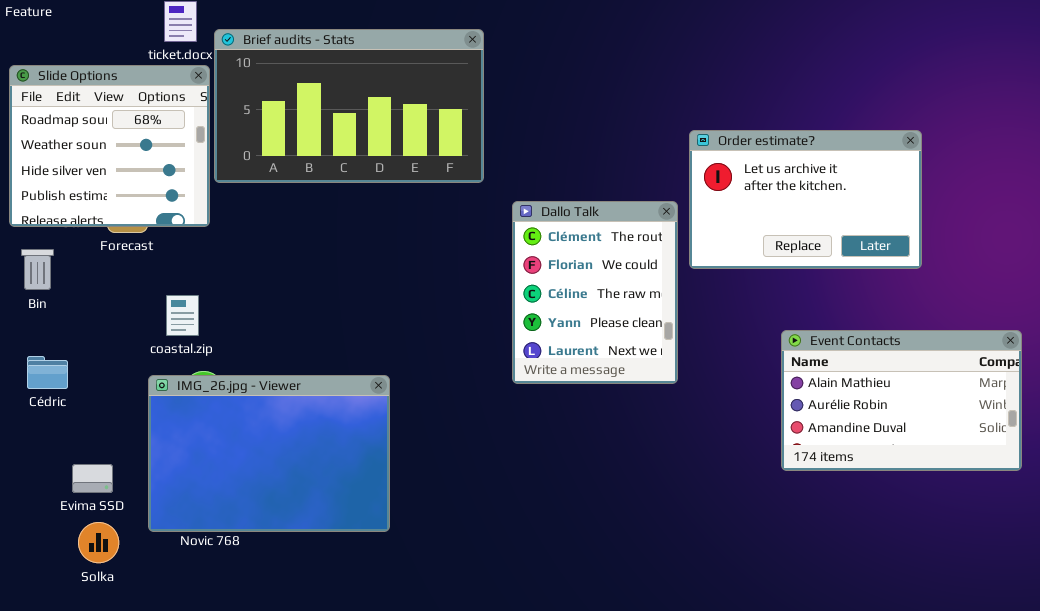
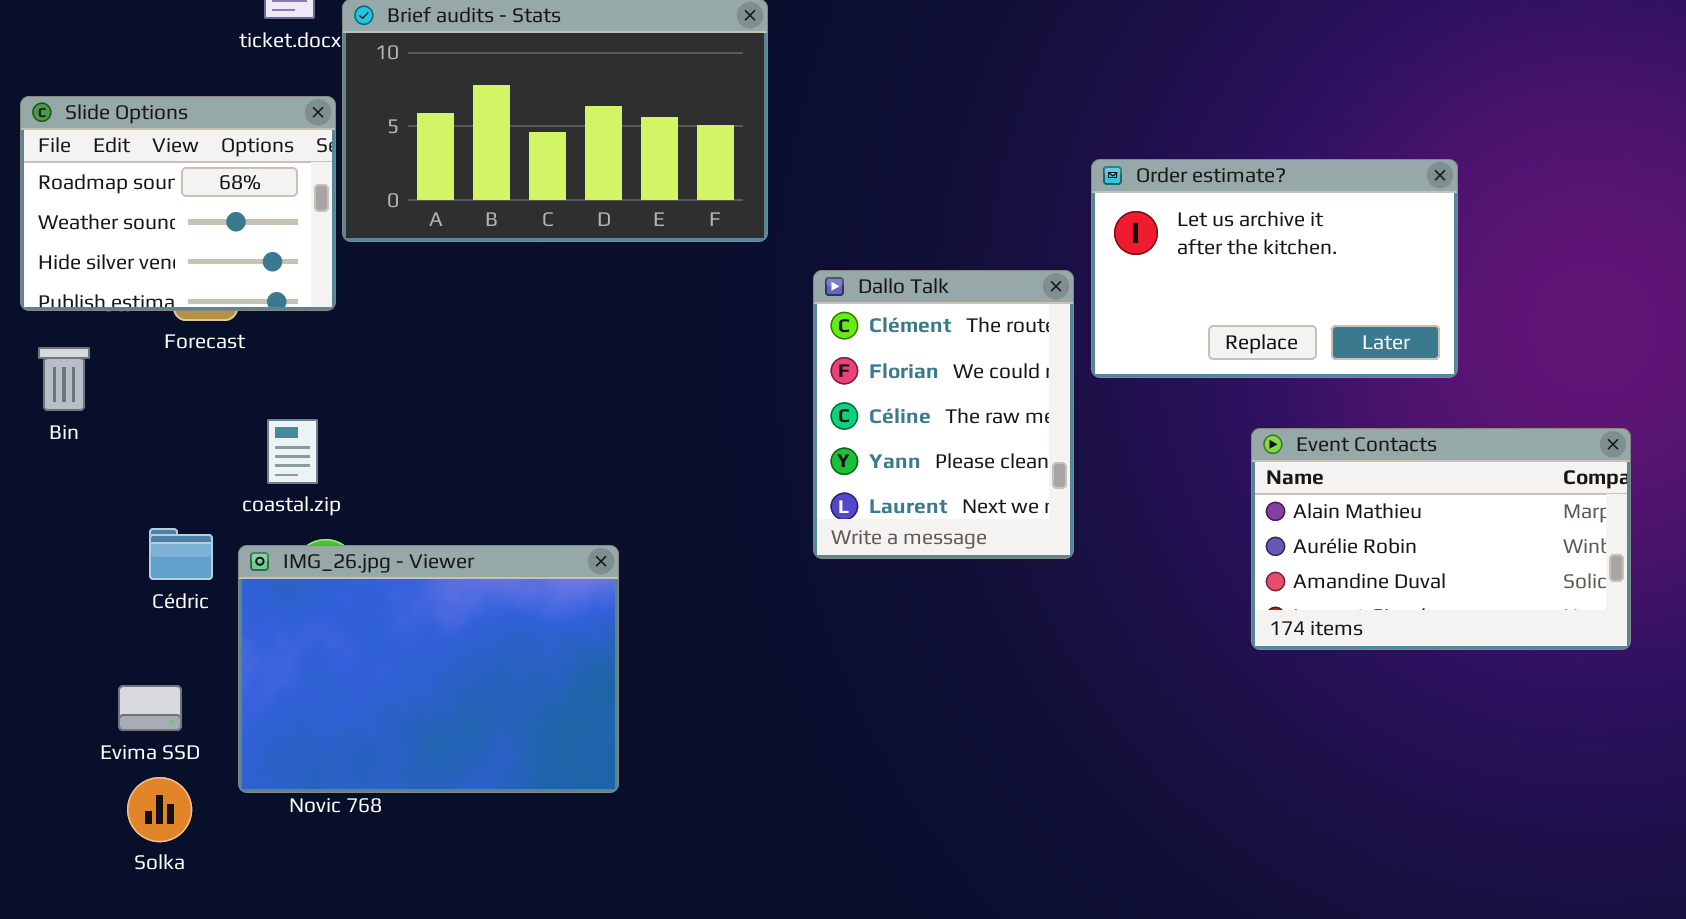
Slide Options: [9,65,210,227] -> [20,96,336,311], resized
Event Contacts: [781,330,1022,471] -> [1251,428,1631,650], moved
Cédric: [27,356,68,389] -> [149,528,213,580], moved

